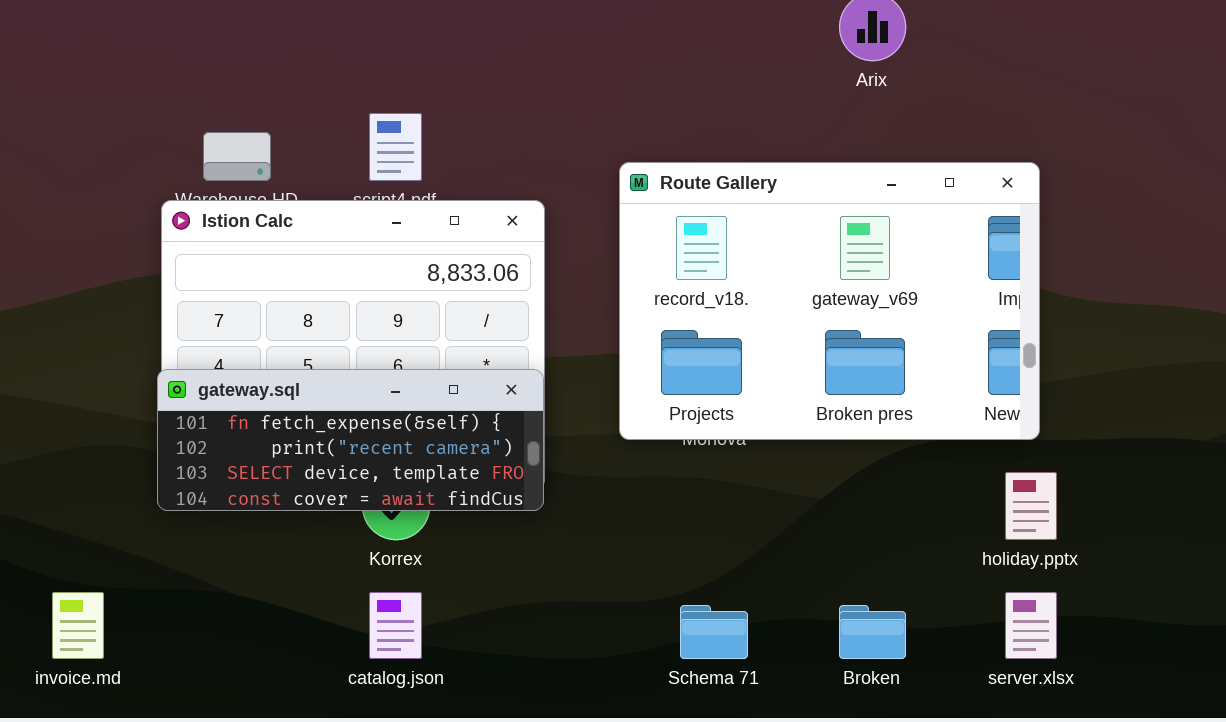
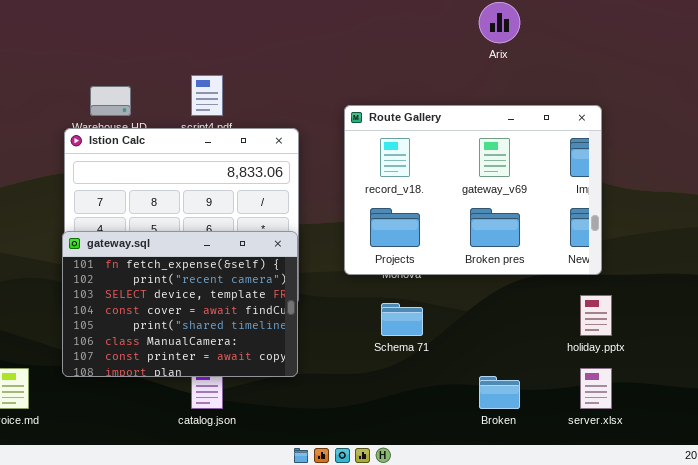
gateway.sql: [157,369,544,511] -> [62,231,298,377], resized
Schema 71: [680,605,748,659] -> [381,303,423,336], moved

